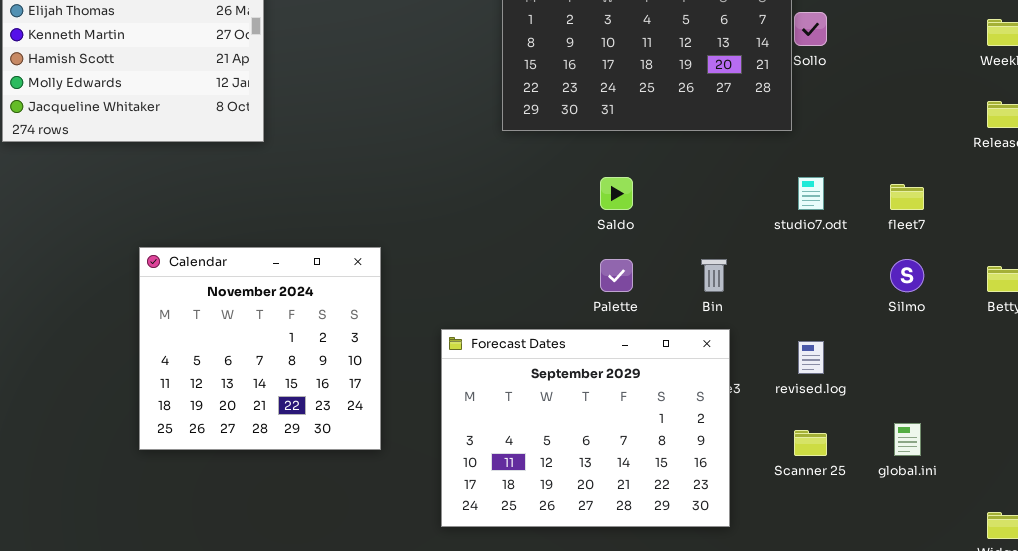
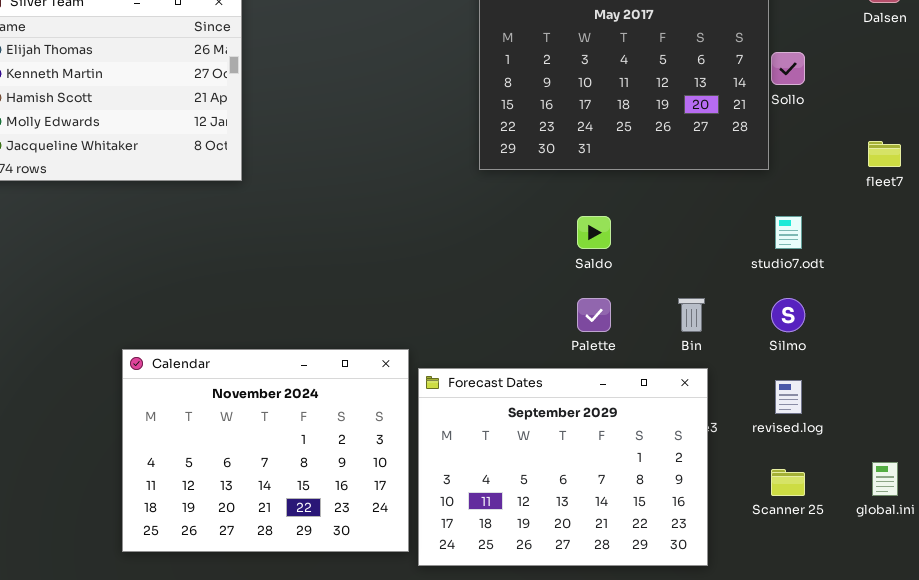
fleet7: [890,184,924,210] -> [868,141,901,167], moved
Calendar: [139,247,381,450] -> [122,349,409,552], moved, resized
Silmo: [890,259,924,292] -> [771,298,805,332], moved

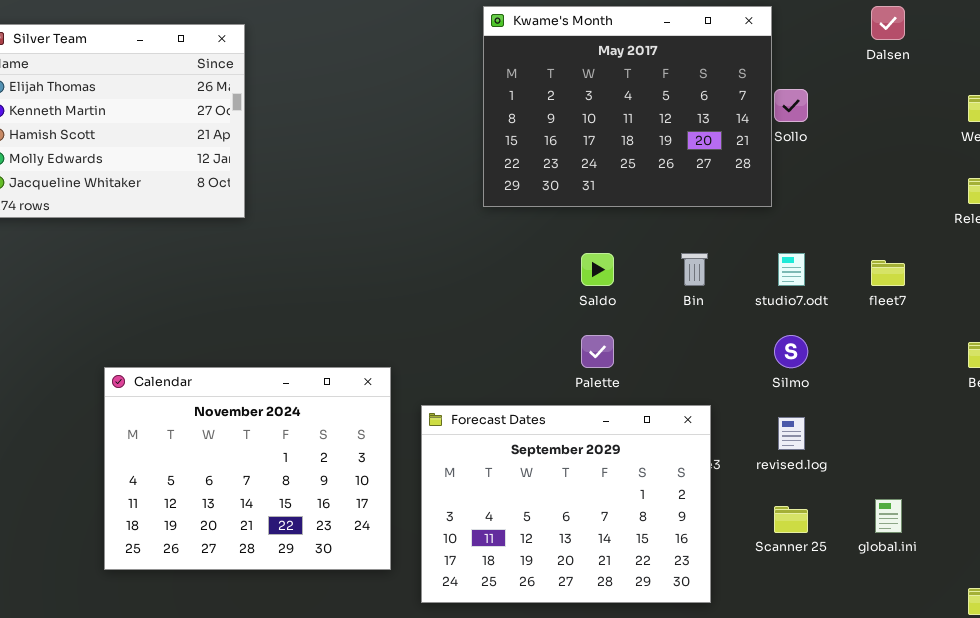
fleet7: [868,141,901,167] -> [871,260,905,286], moved
Bin: [678,298,705,332] -> [681,253,708,286], moved
Calendar: [122,349,409,552] -> [104,367,391,570], moved

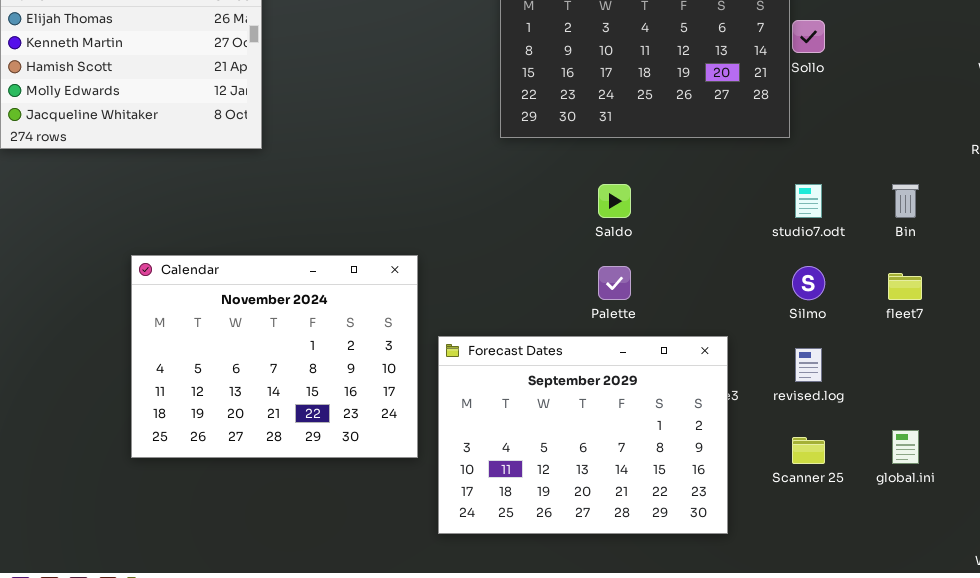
Bin: [681,253,708,286] -> [892,184,919,218], moved
fleet7: [871,260,905,286] -> [888,273,922,300], moved
Calendar: [104,367,391,570] -> [131,255,418,458], moved

